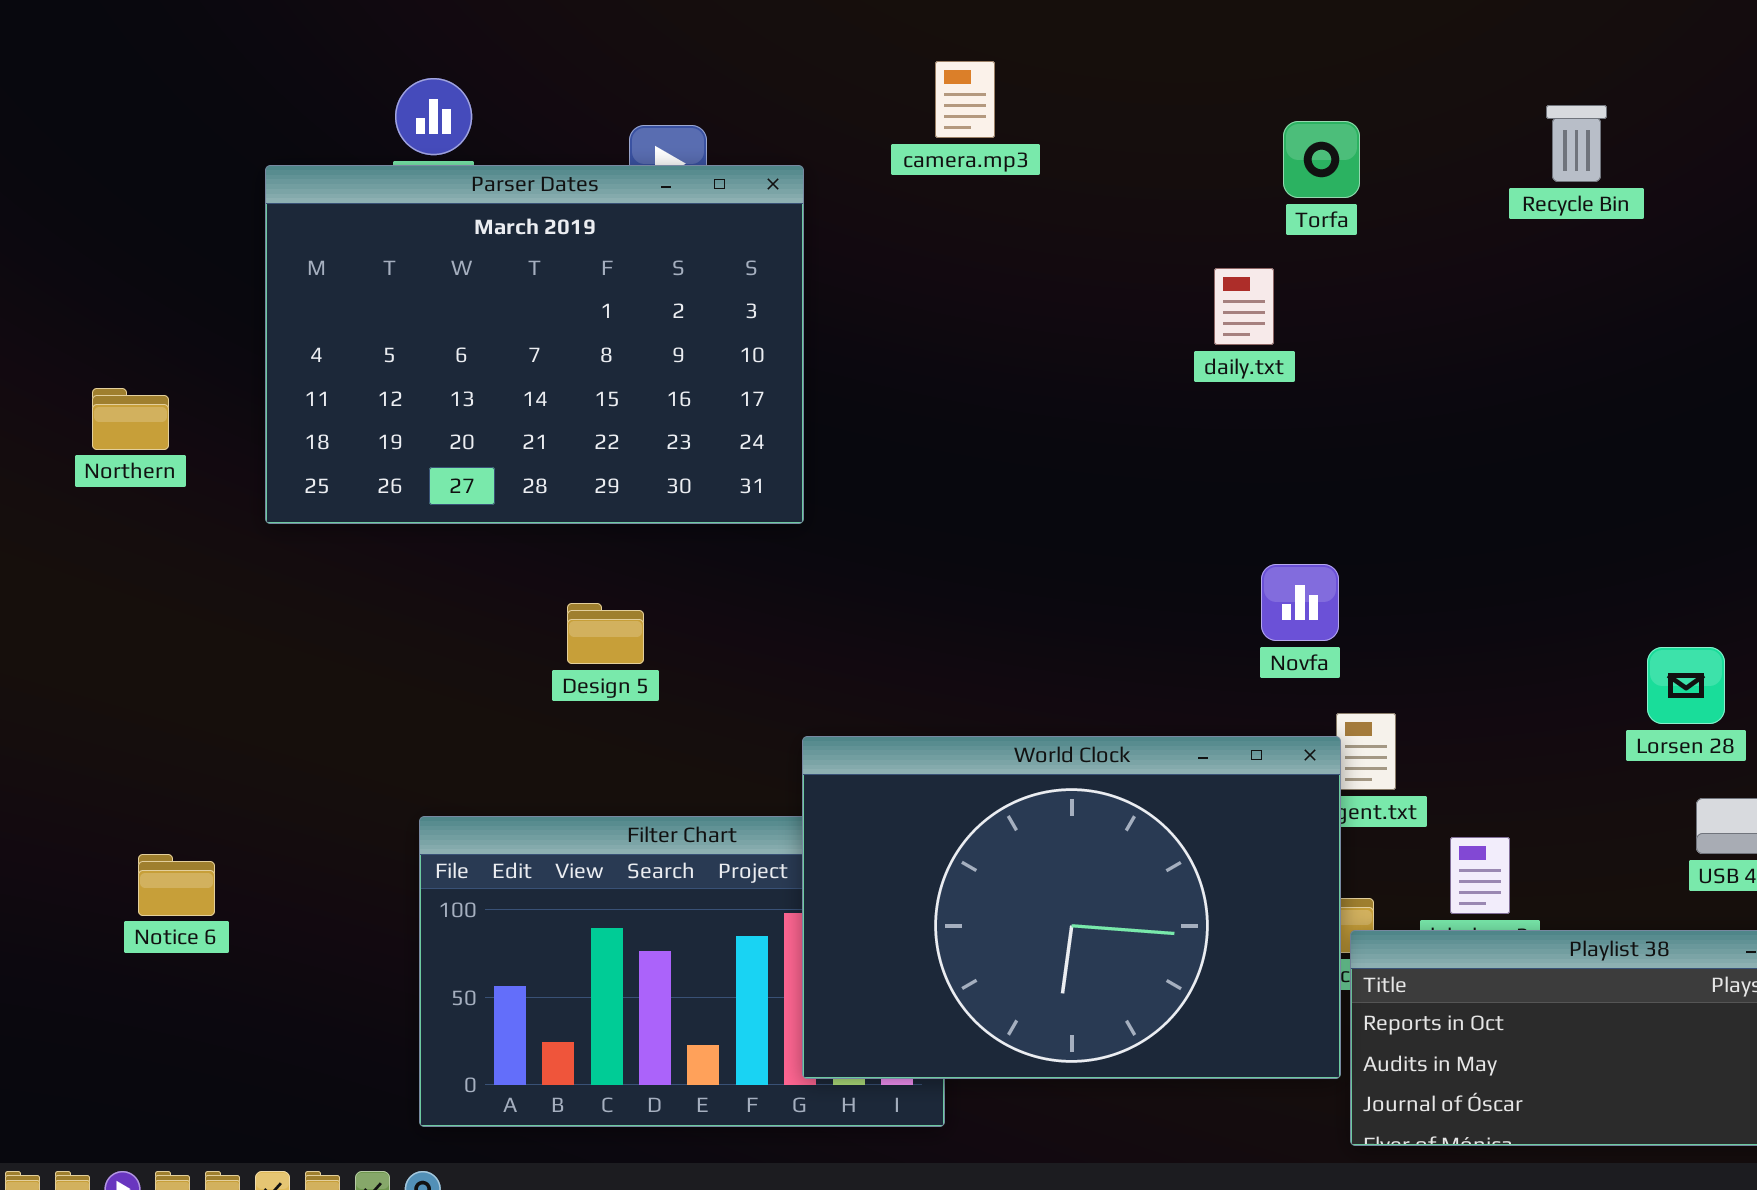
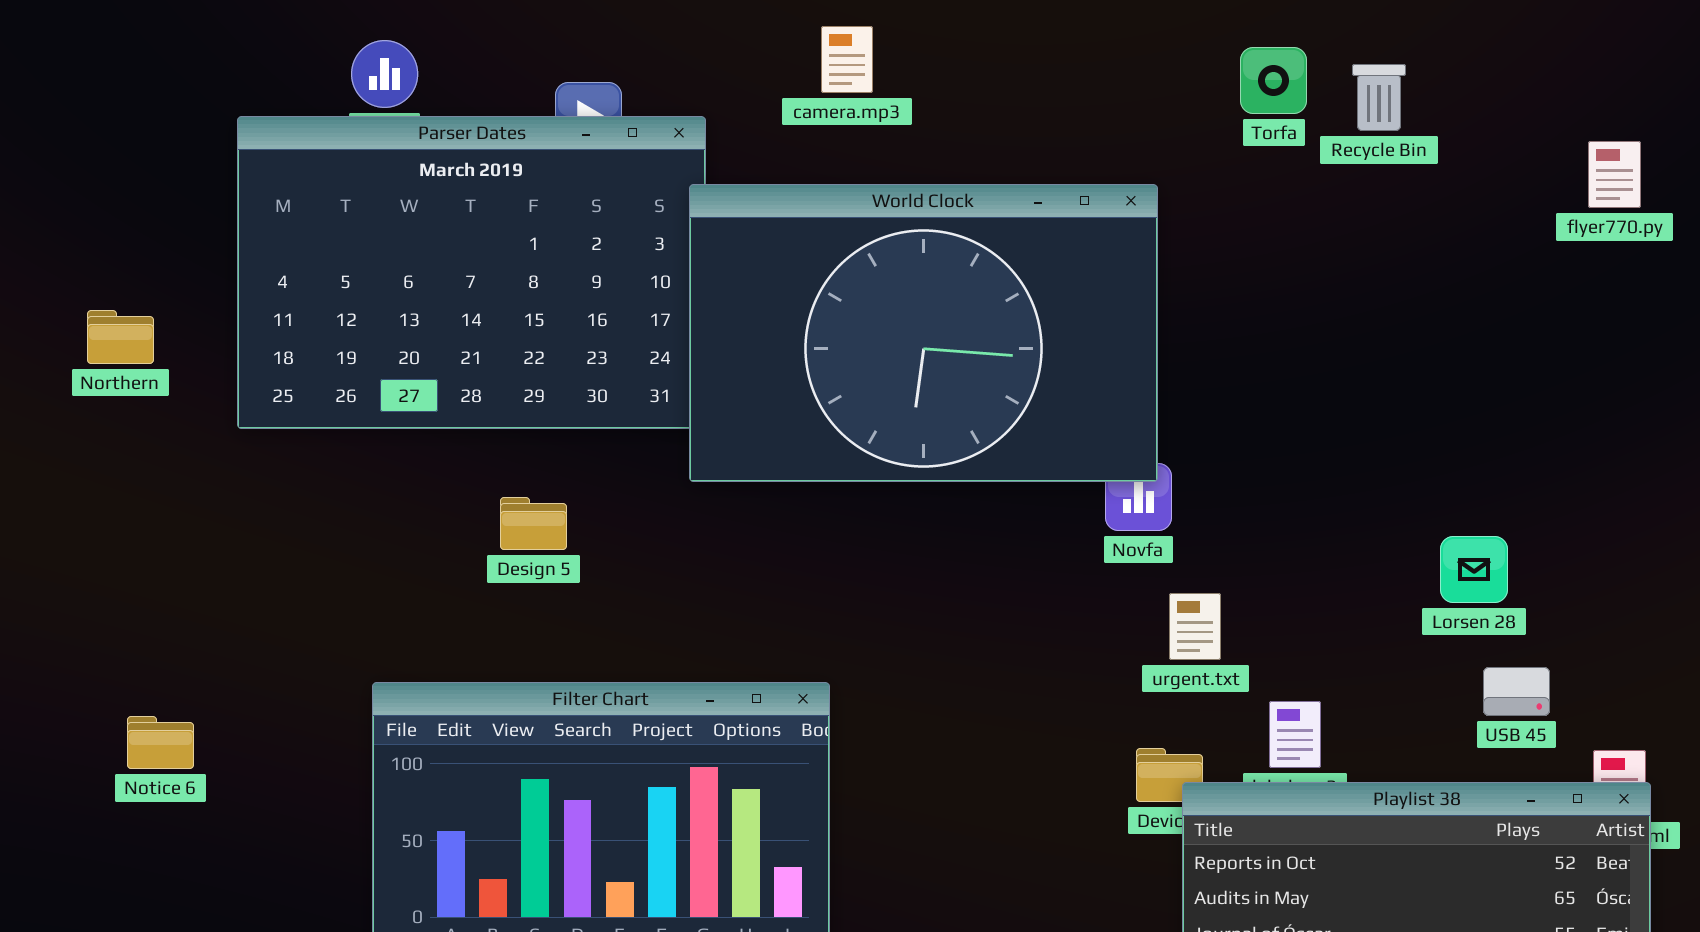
Torfa: [1283,121,1360,198] -> [1240,47,1307,114], moved
World Clock: [802,736,1341,1079] -> [689,184,1158,482], moved

